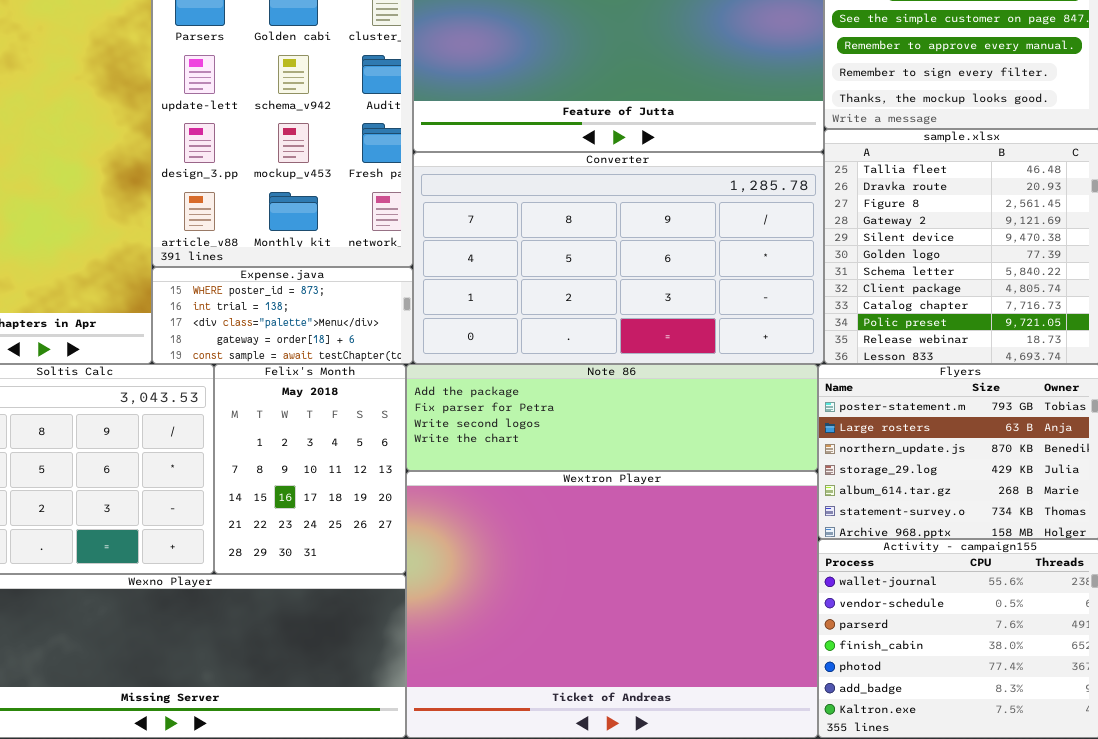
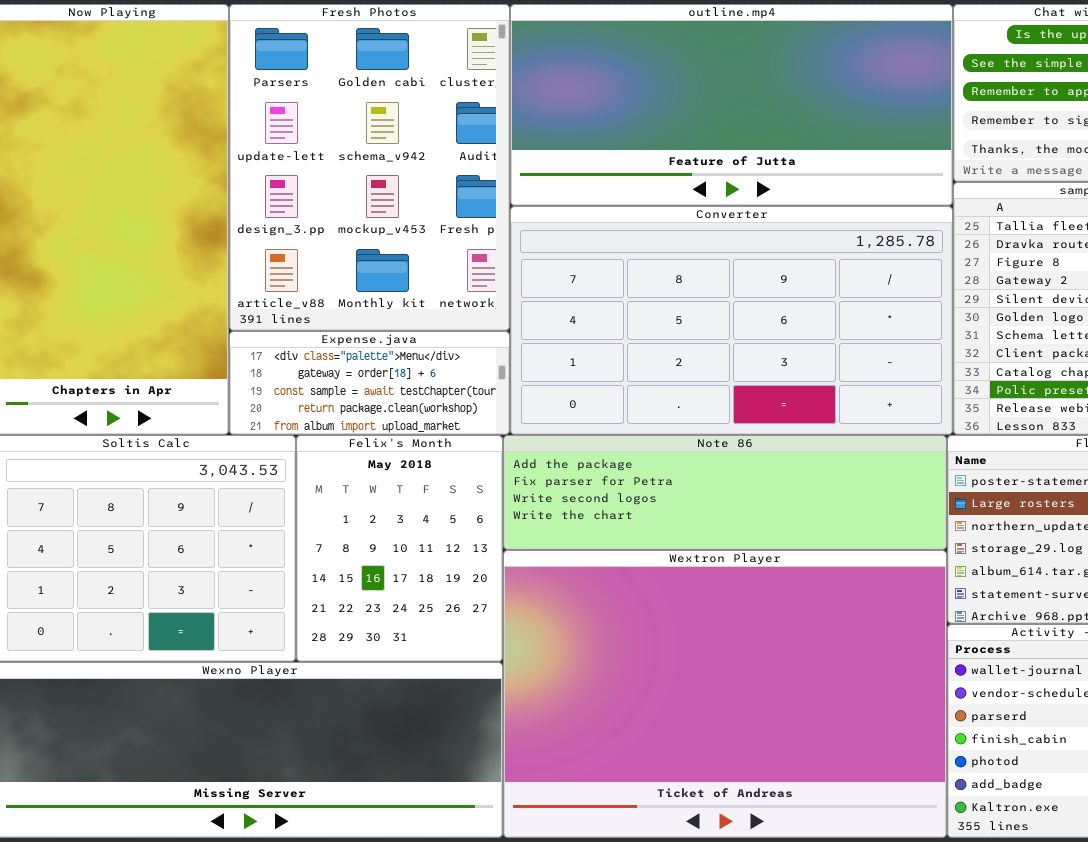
Expense.java: [152,267,413,364] -> [229,331,510,435], scrolled down 2 rows

